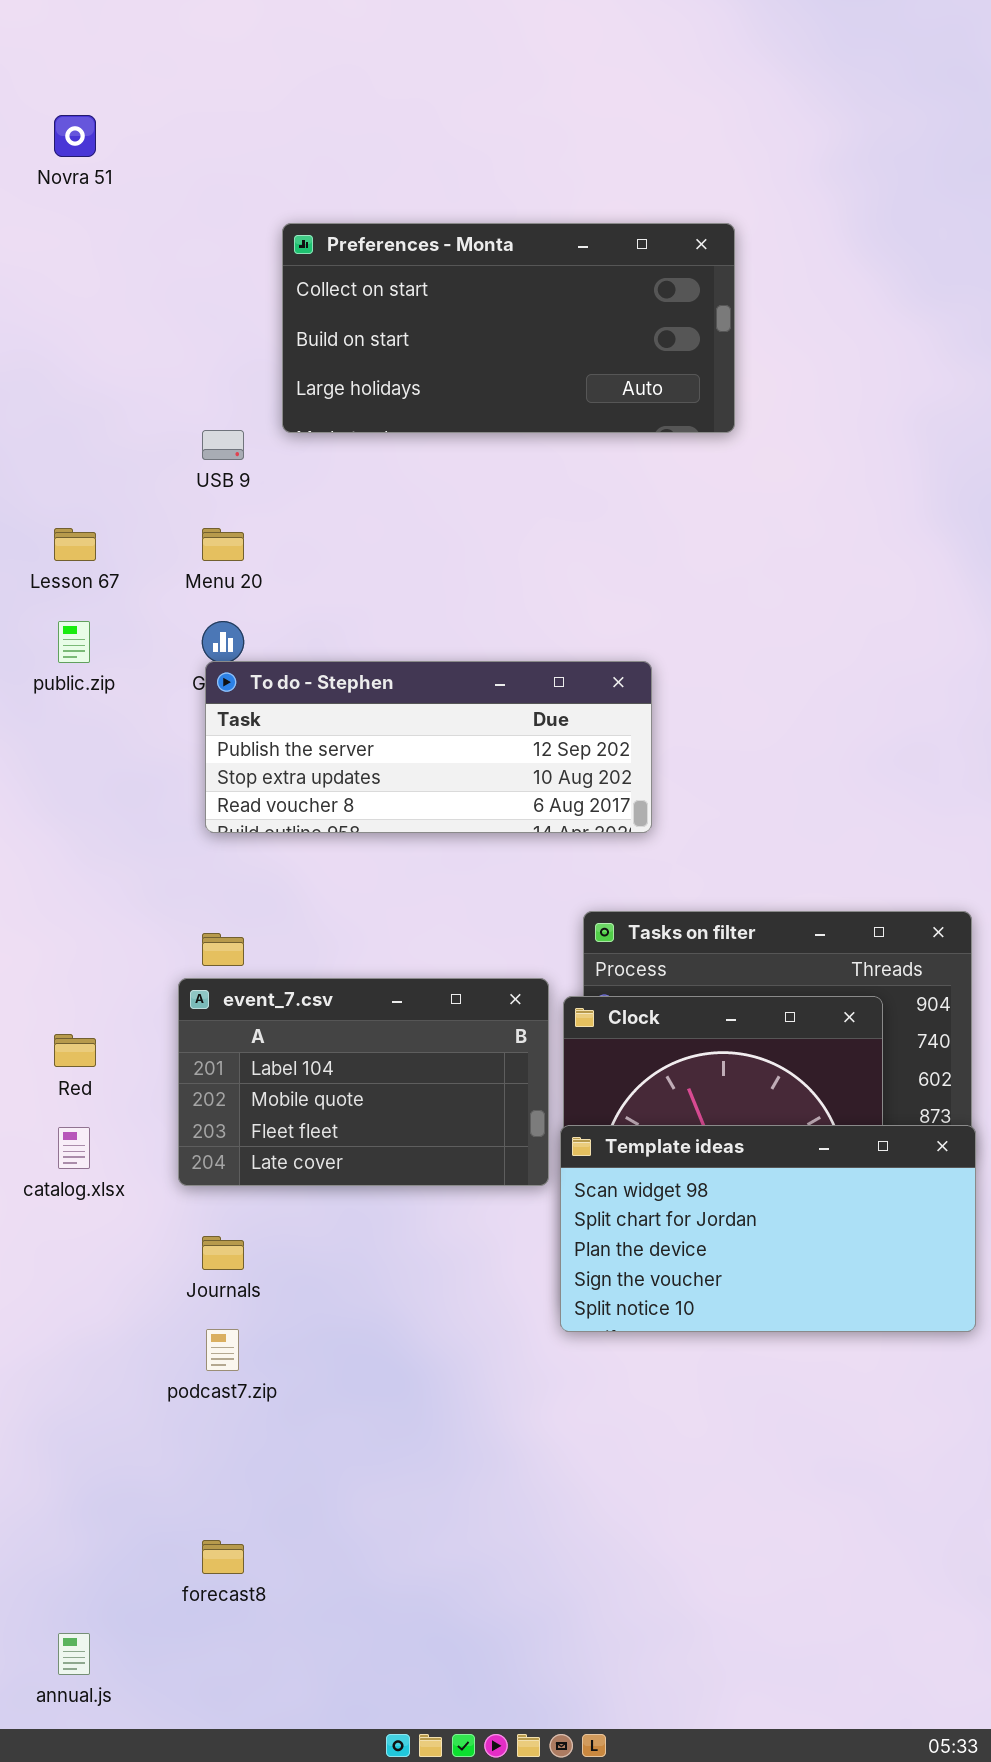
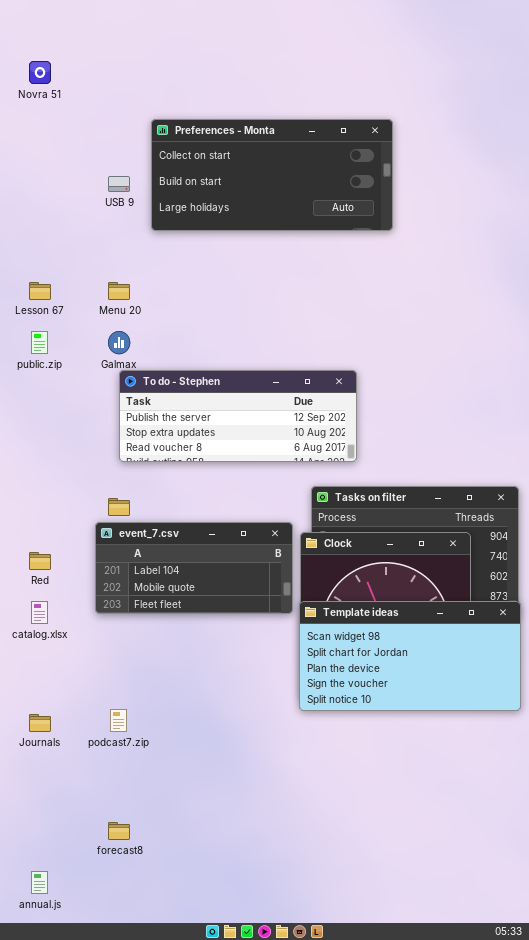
USB 9: [202,430,244,460] -> [108,176,130,192], moved
To do - Stephen: [205,661,652,833] -> [119,370,357,462], moved
event_7.csv: [178,978,549,1186] -> [95,522,293,614], resized
Journals: [202,1236,244,1270] -> [29,714,51,732], moved

